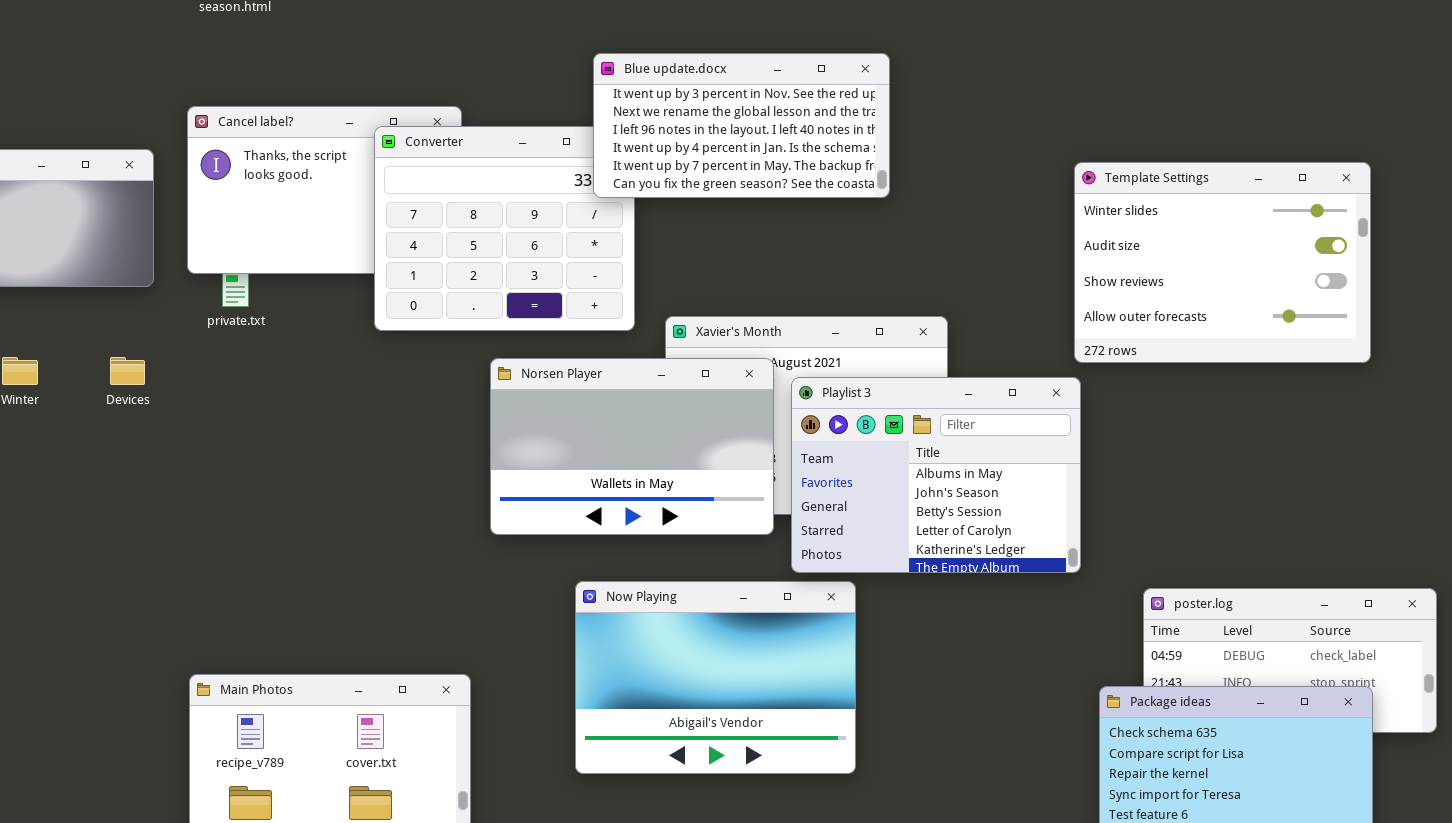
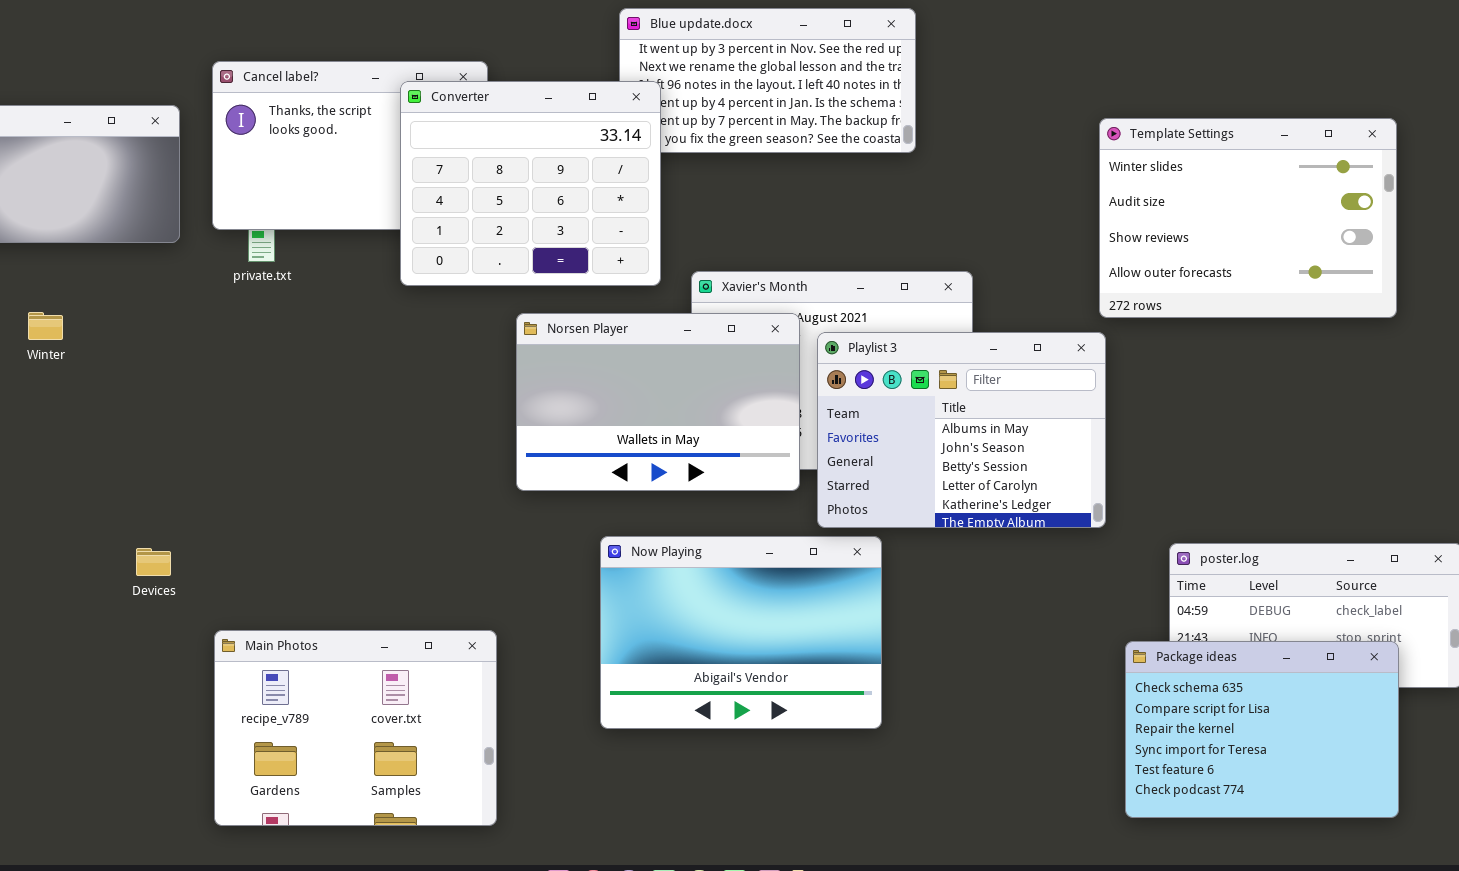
Converter: [374,126,635,331] -> [400,81,661,286], raised
Devices: [110,357,145,385] -> [136,548,171,576], moved

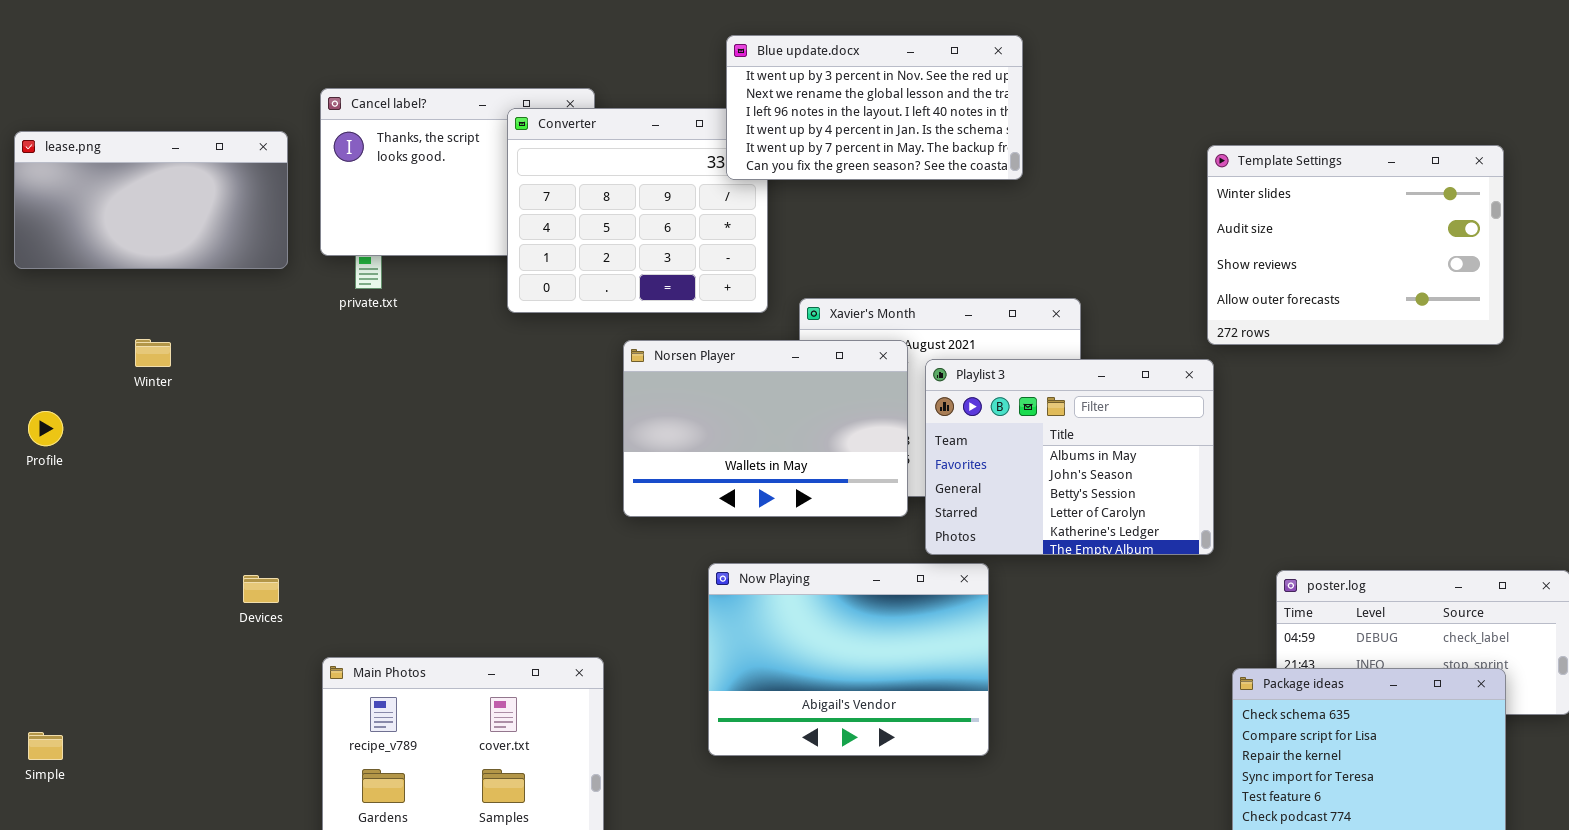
Blue update.docx: [619,8,916,153] -> [726,35,1023,180], raised

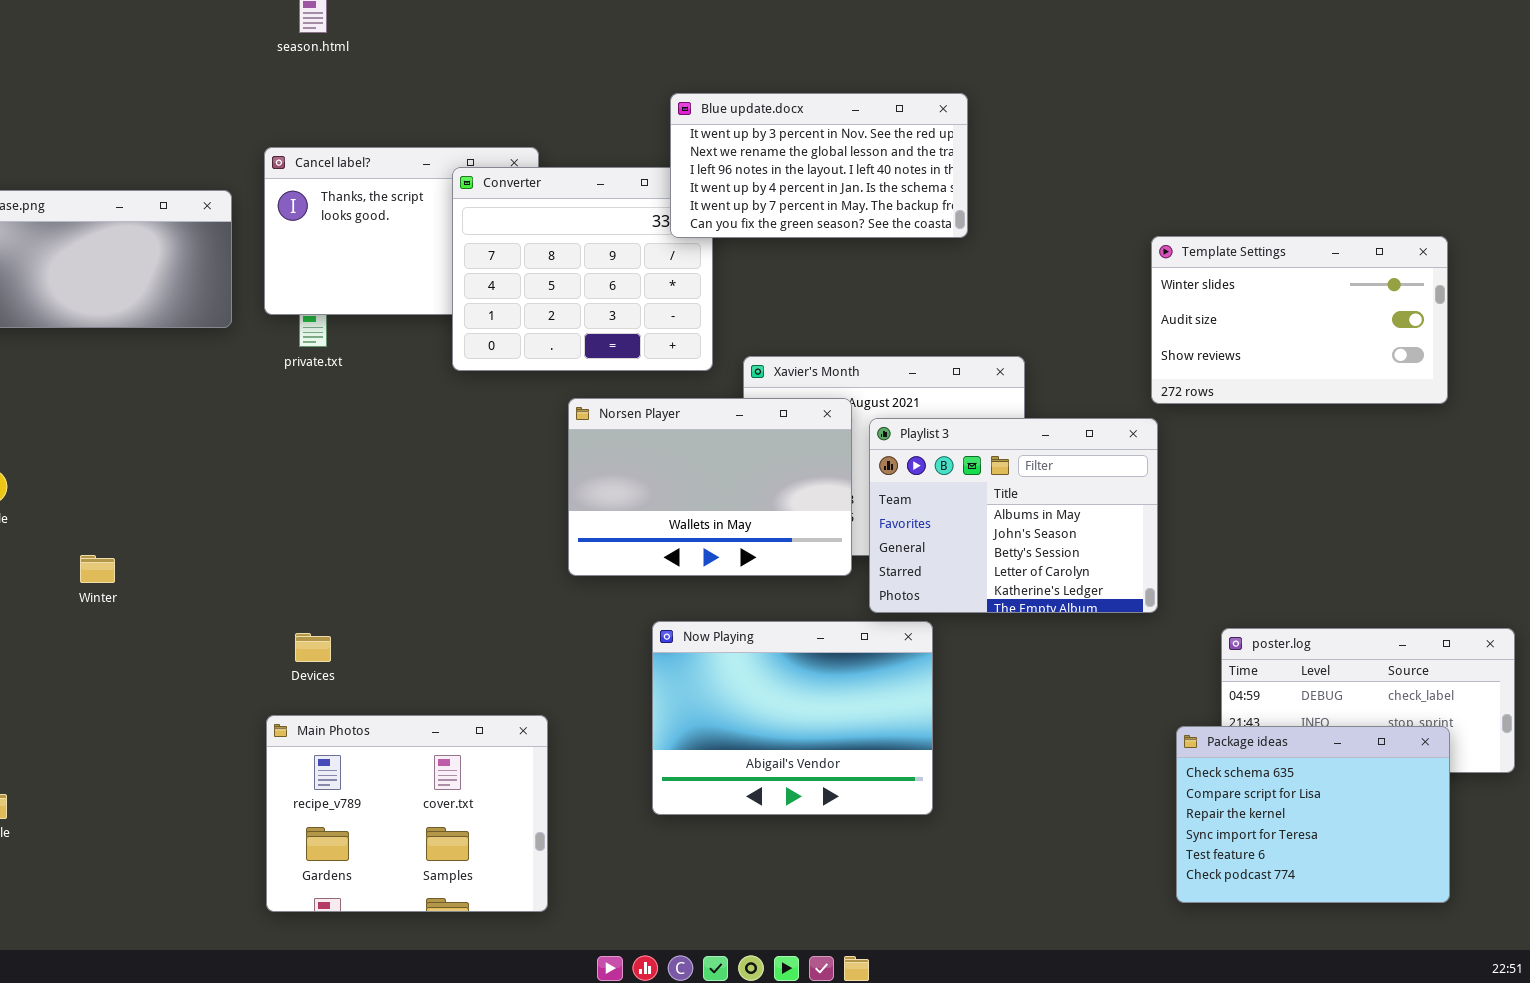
Template Settings: [1207,145,1504,345] -> [1151,236,1448,404], resized
Winter: [135,339,171,367] -> [80,555,115,583], moved
Devices: [243,575,279,603] -> [295,633,331,662], moved

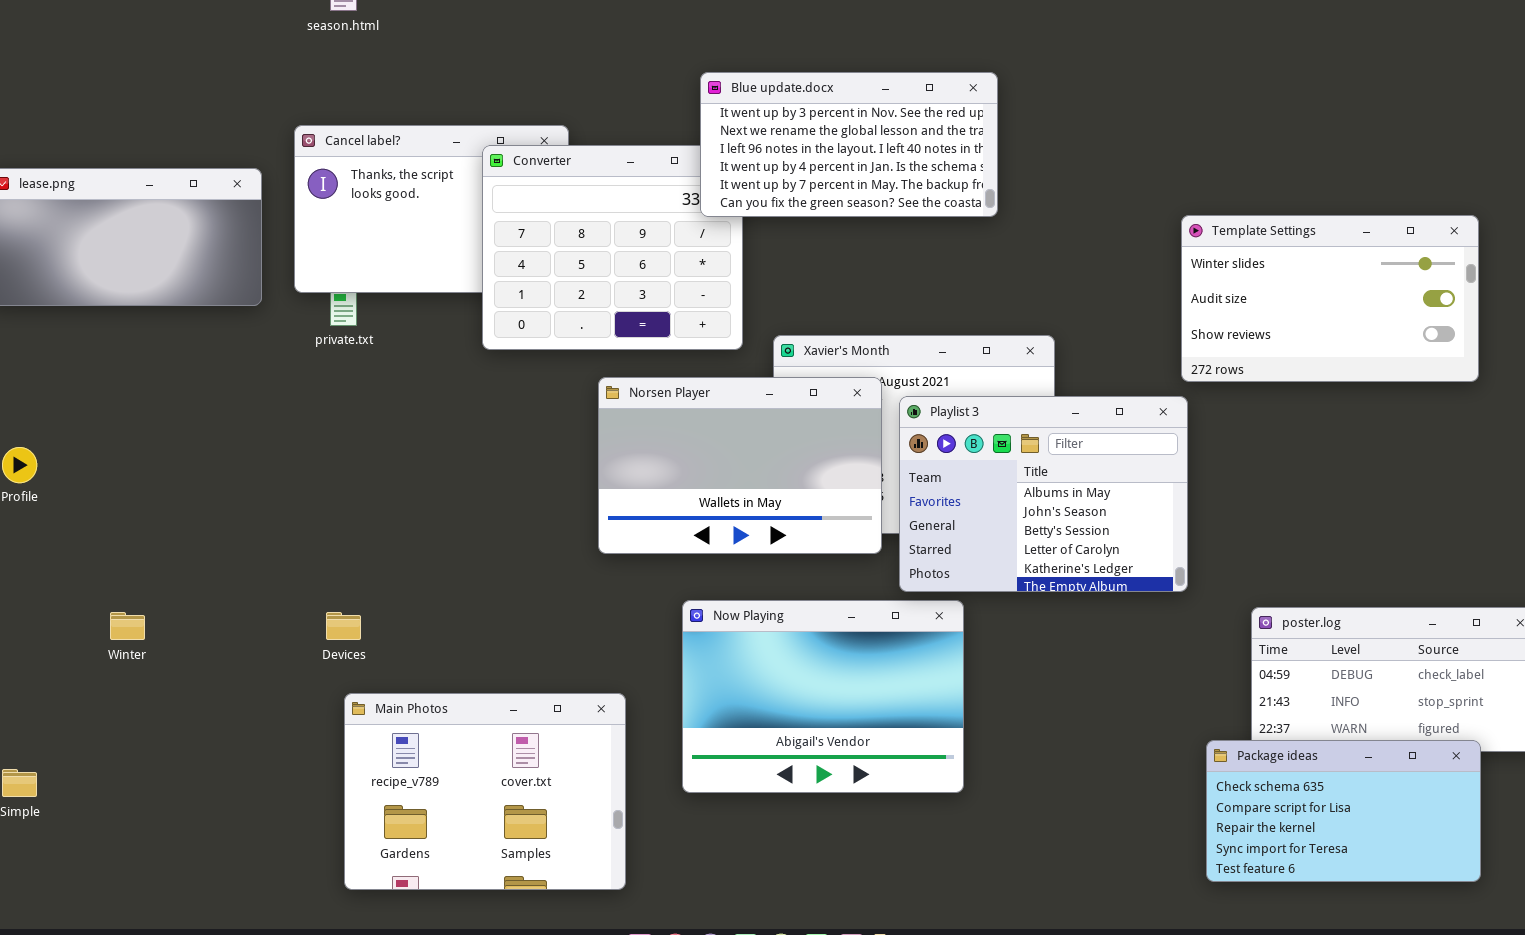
Winter: [80,555,115,583] -> [110,612,145,640], moved
Main Photos: [266,715,548,912] -> [344,693,626,890], moved
Package ideas: [1176,726,1450,903] -> [1206,740,1481,882], resized

